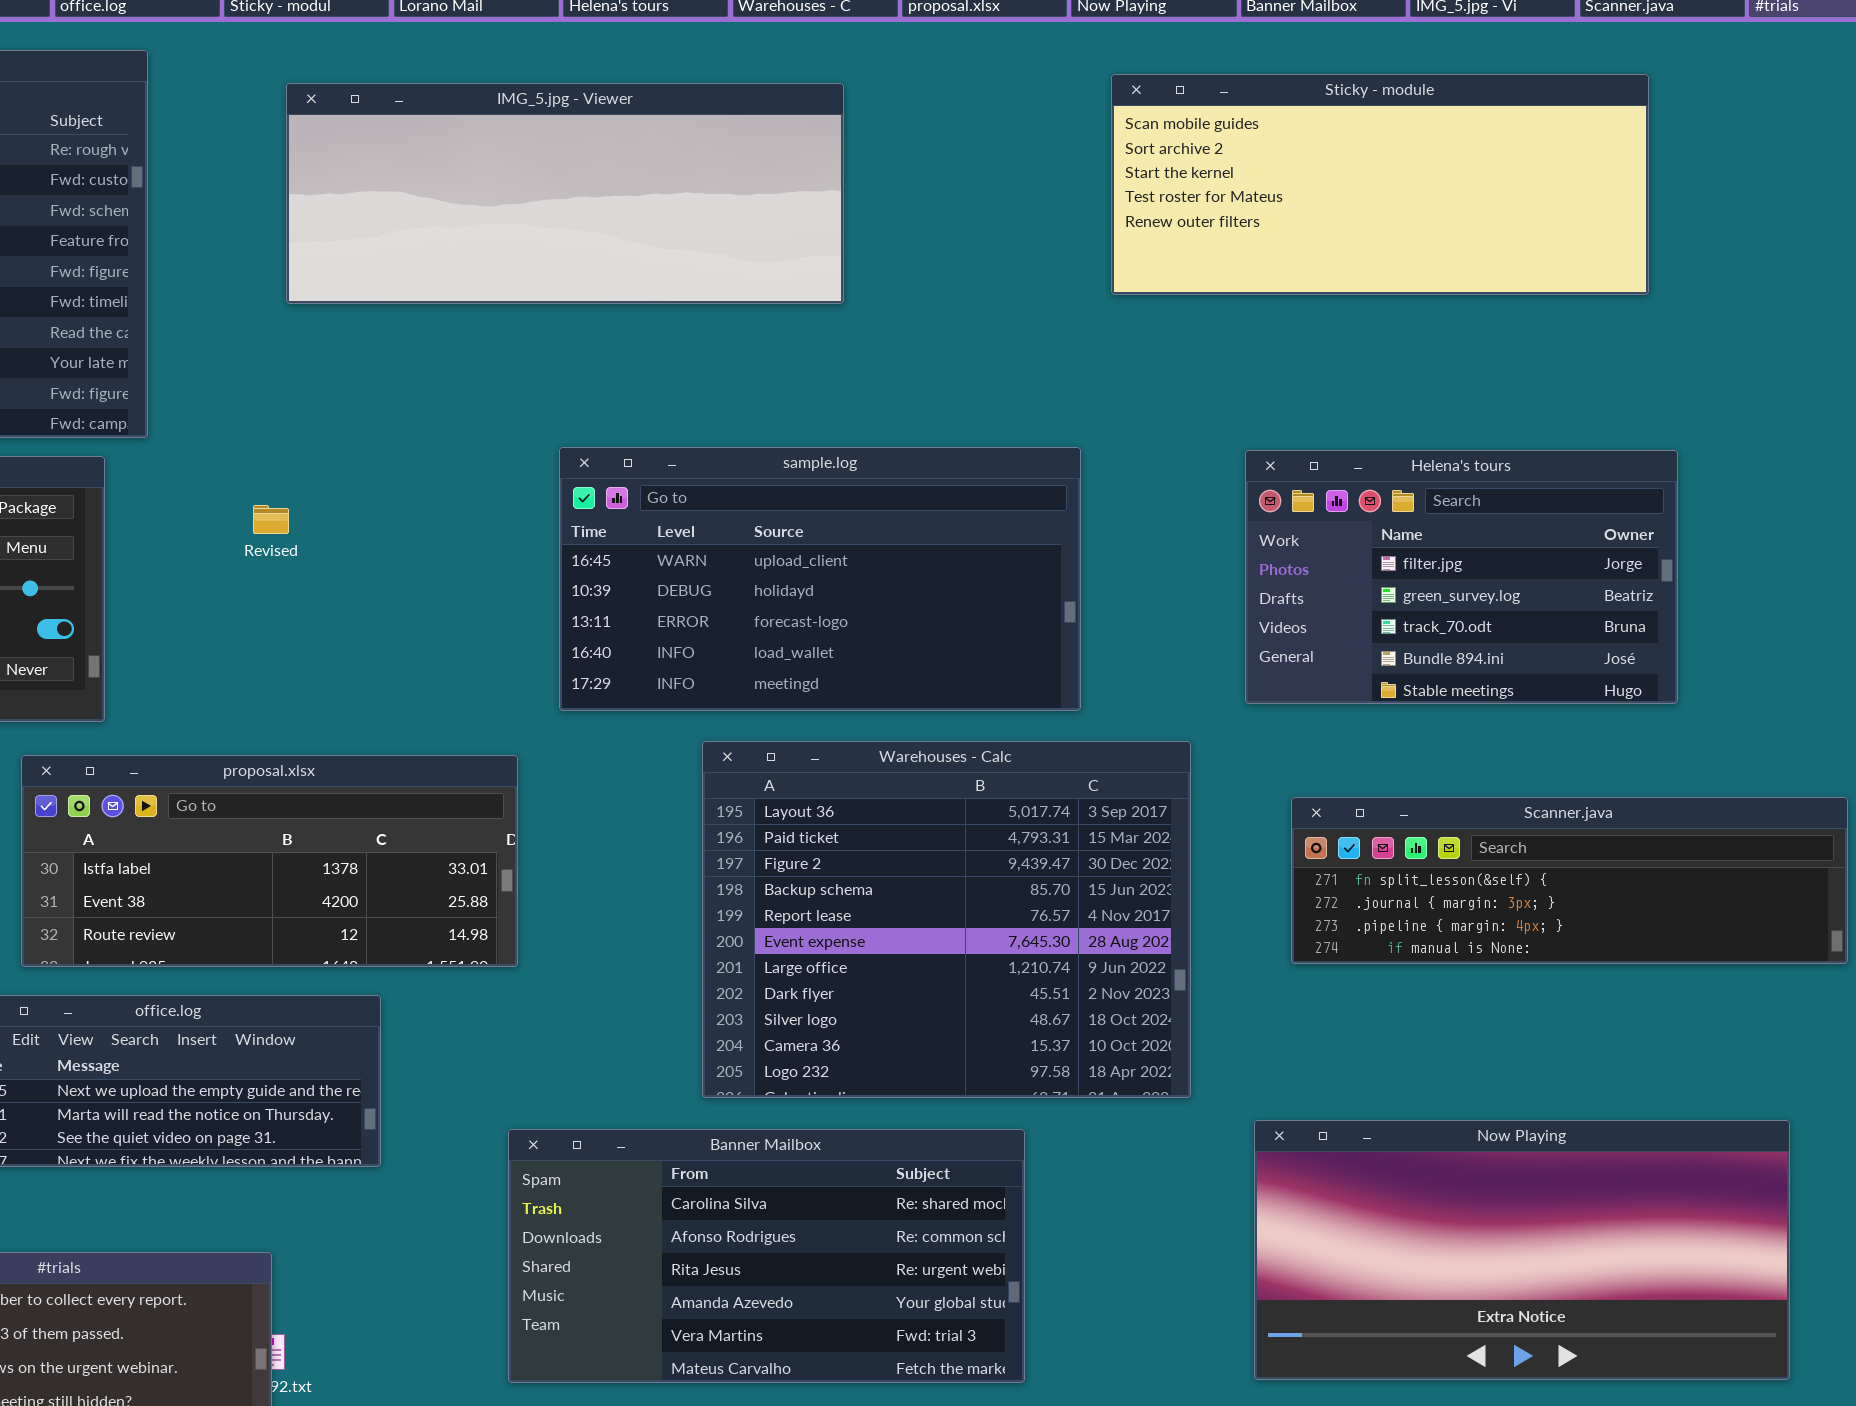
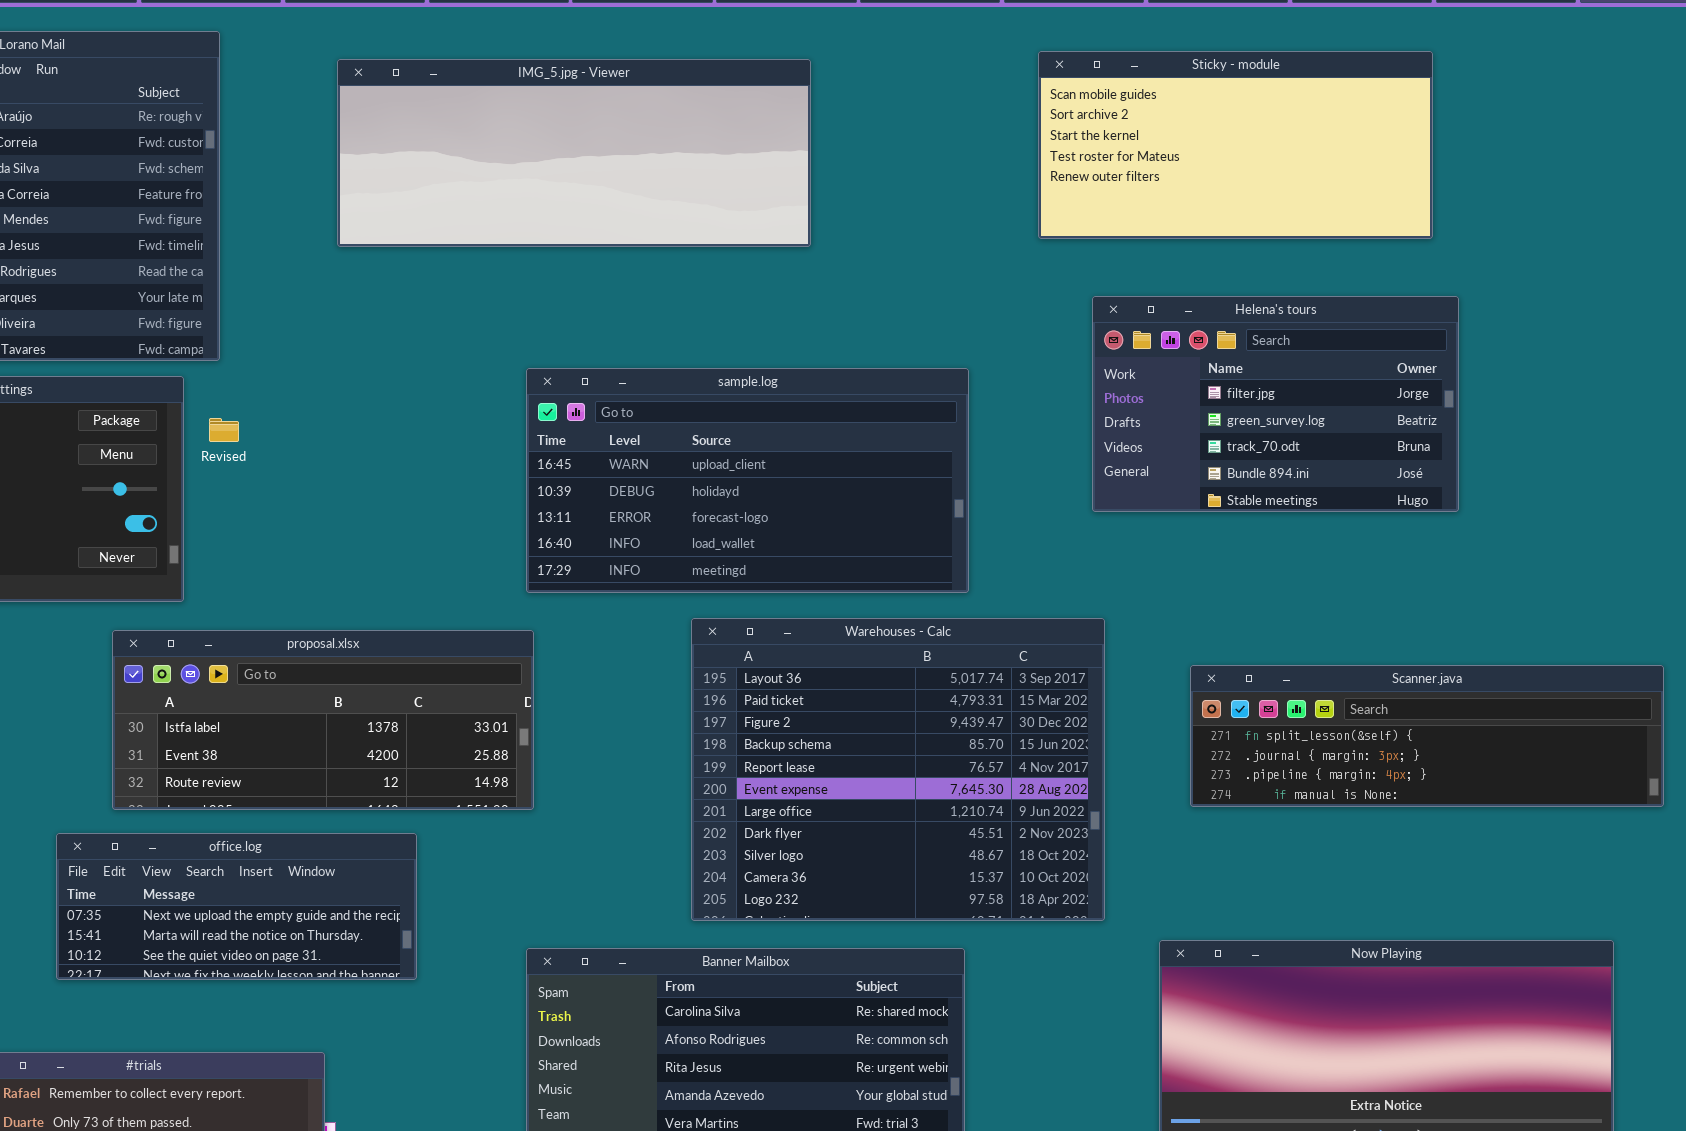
Sticky - module: [1111,74,1649,295] -> [1038,51,1433,239], resized
sample.log: [559,447,1081,711] -> [526,368,969,593], moved
Helena's tours: [1245,450,1678,704] -> [1092,296,1459,512], moved
Revised: [253,505,289,534] -> [209,418,239,442], moved

